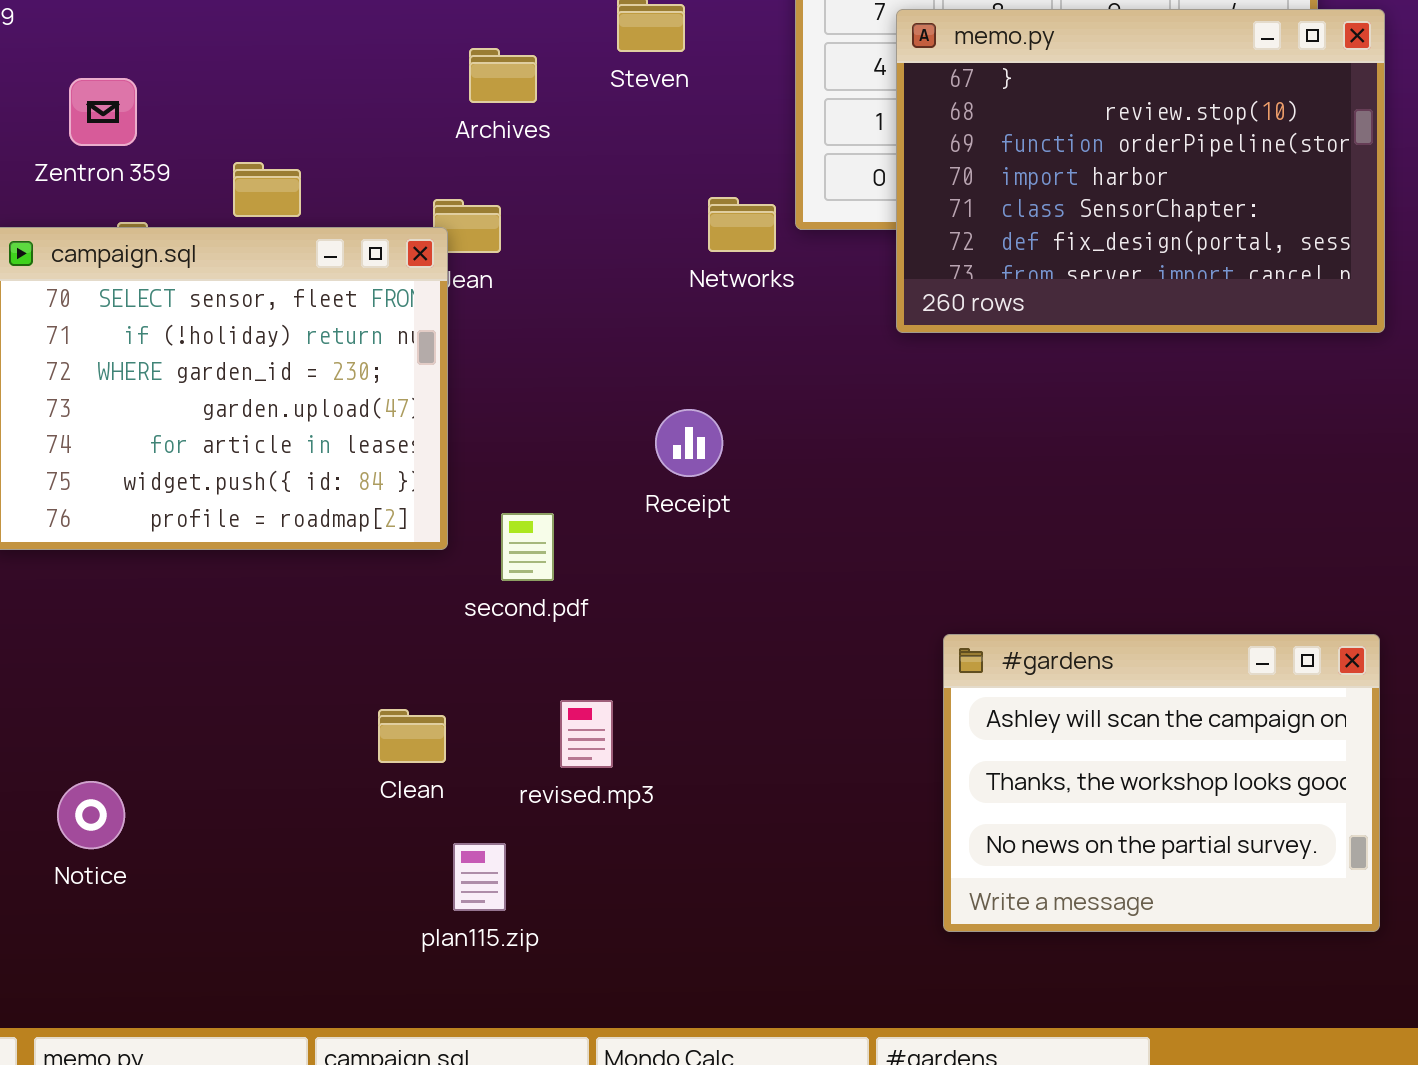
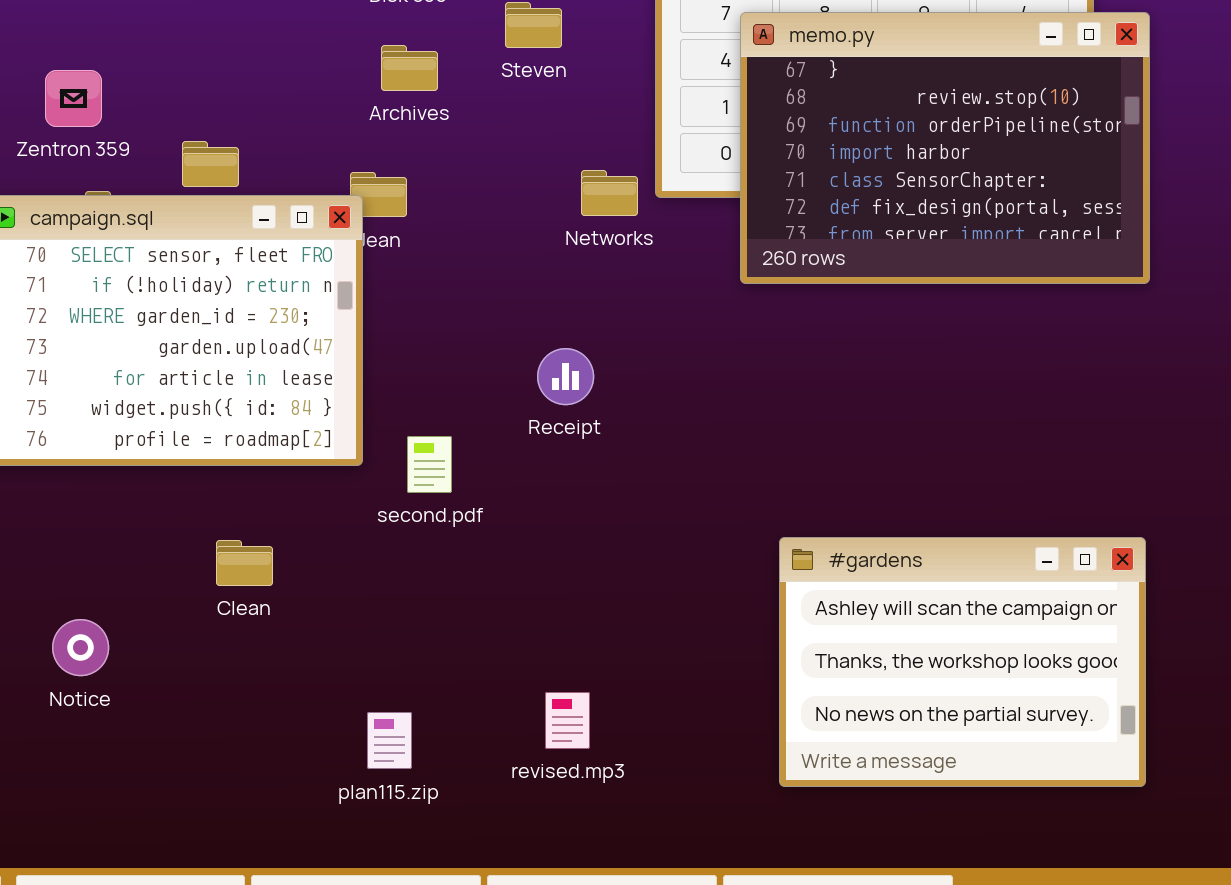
revised.mp3: [560,700,613,768] -> [545,692,590,749], moved
Clean: [378,709,446,763] -> [216,540,273,586], moved
Notice: [57,781,125,849] -> [52,619,109,676], moved

